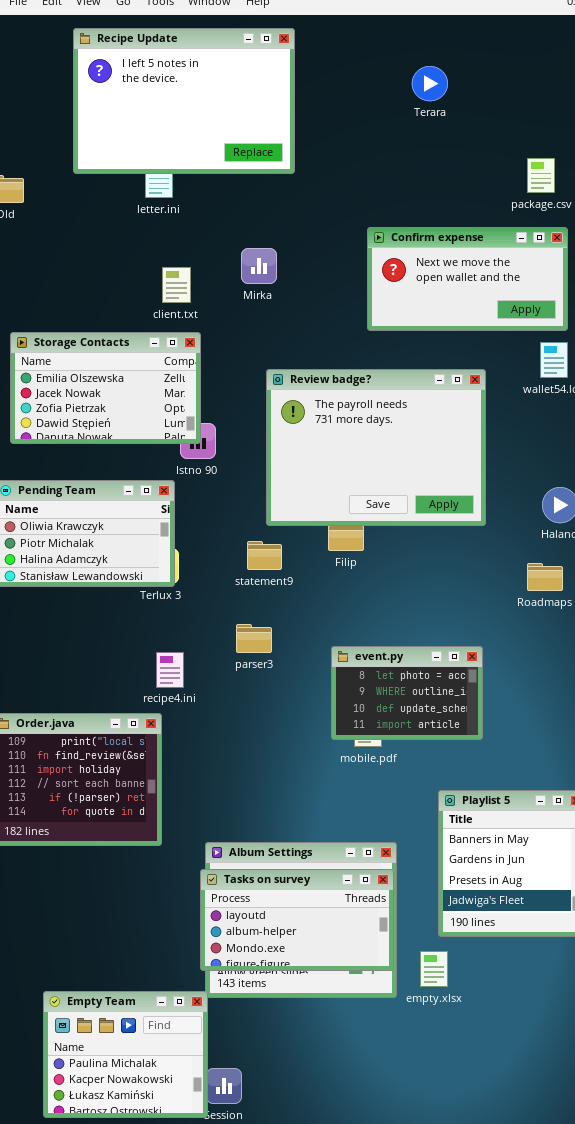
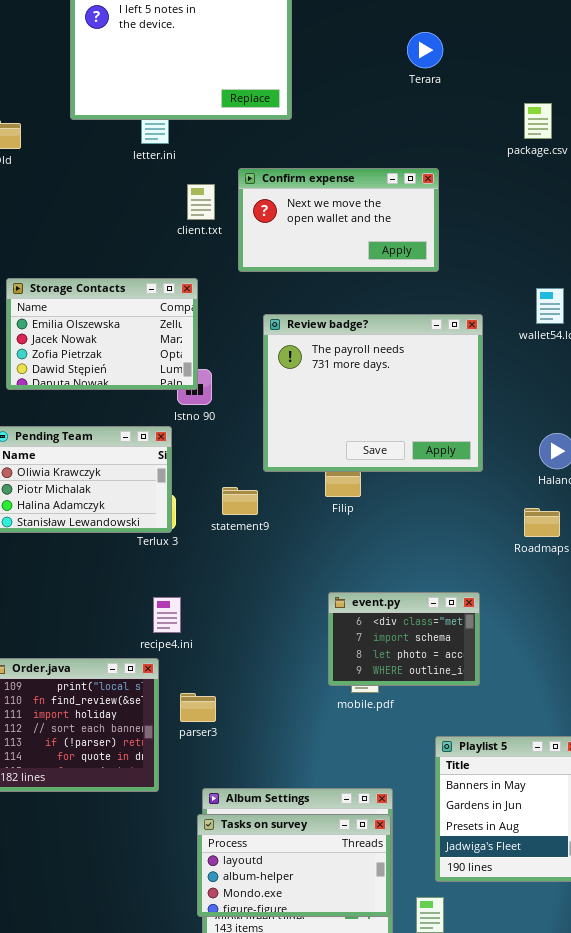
Terara: [412,66,448,101] -> [407,32,443,68], moved
Confirm expense: [367,227,568,331] -> [238,168,439,272], moved
client.txt: [162,267,191,303] -> [187,184,215,220], moved
statement9: [247,541,282,570] -> [222,487,258,515], moved
parser3: [236,624,272,653] -> [180,693,216,722], moved
event.py: [331,646,483,740] -> [328,592,480,686], scrolled up 2 rows

